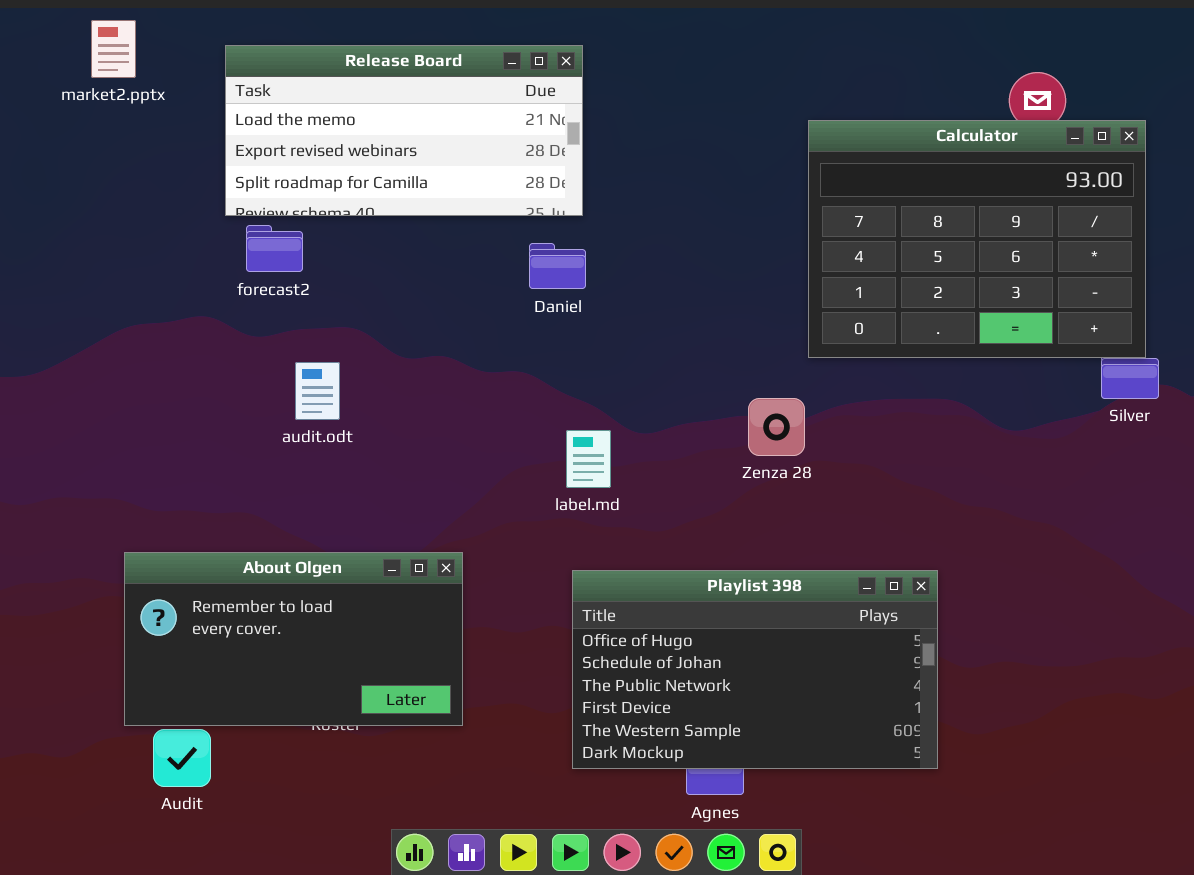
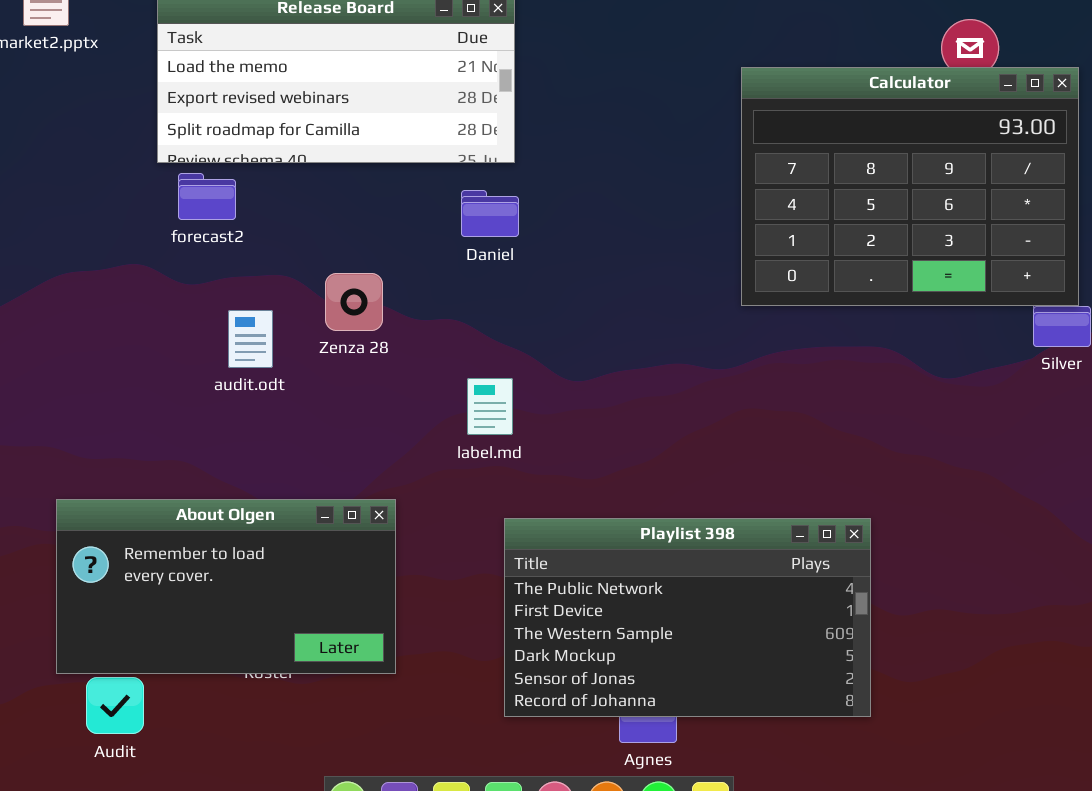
Zenza 28: [748,398,805,456] -> [325,273,383,331], moved
label.md: [566,430,611,488] -> [467,378,513,435], moved
Playlist 398: [572,570,938,769] -> [504,518,871,717], scrolled down 2 rows

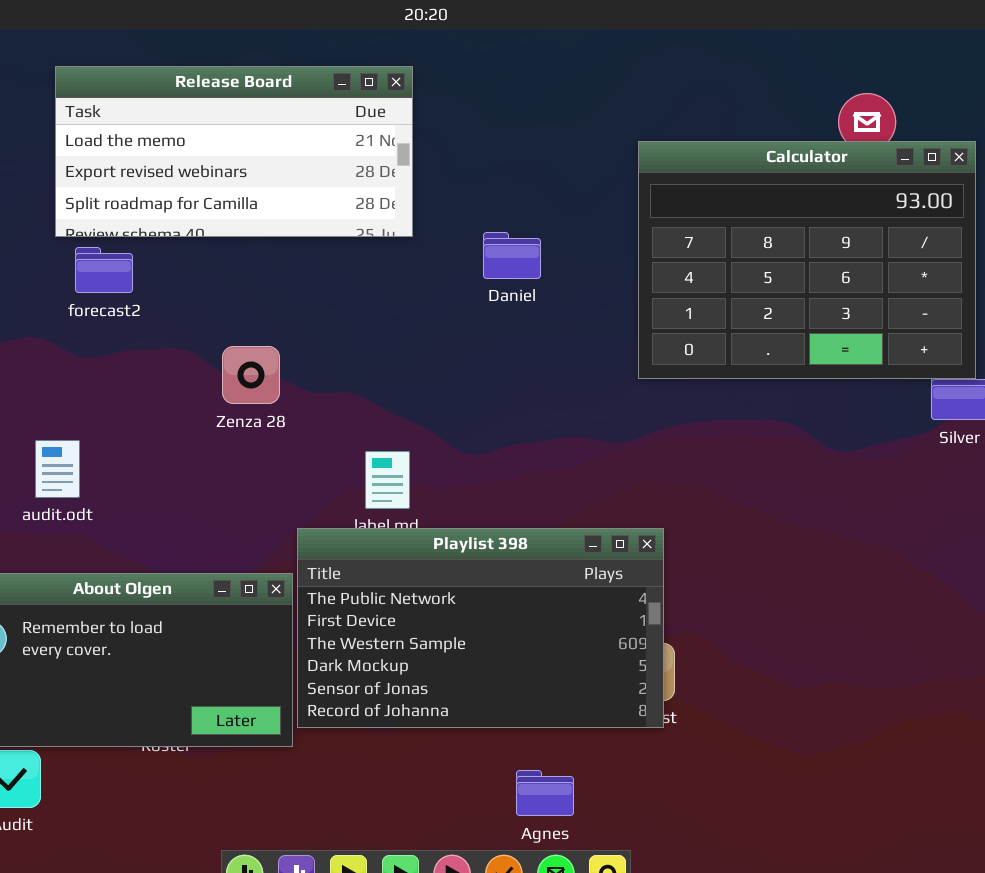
Daniel: [461,190,519,237] -> [483,232,541,279], moved
audit.odt: [228,310,273,368] -> [35,440,80,498], moved
Playlist 398: [504,518,871,717] -> [297,528,664,728], moved

